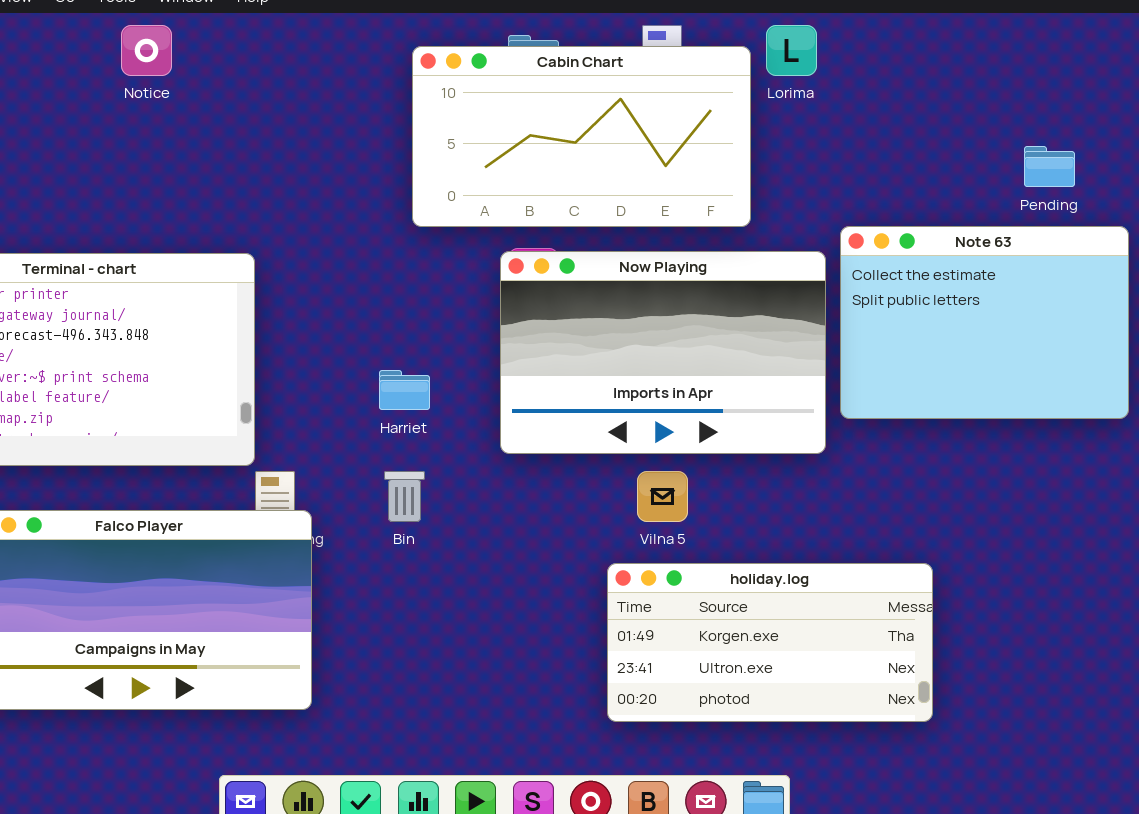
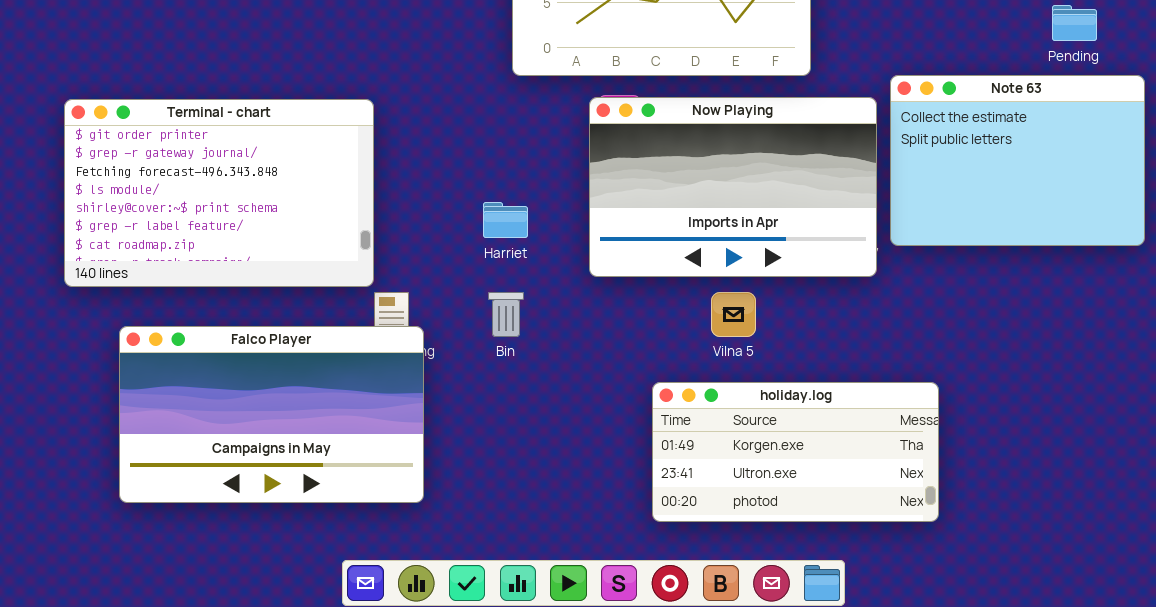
holiday.log: [607,563,933,722] -> [652,382,939,522], moved

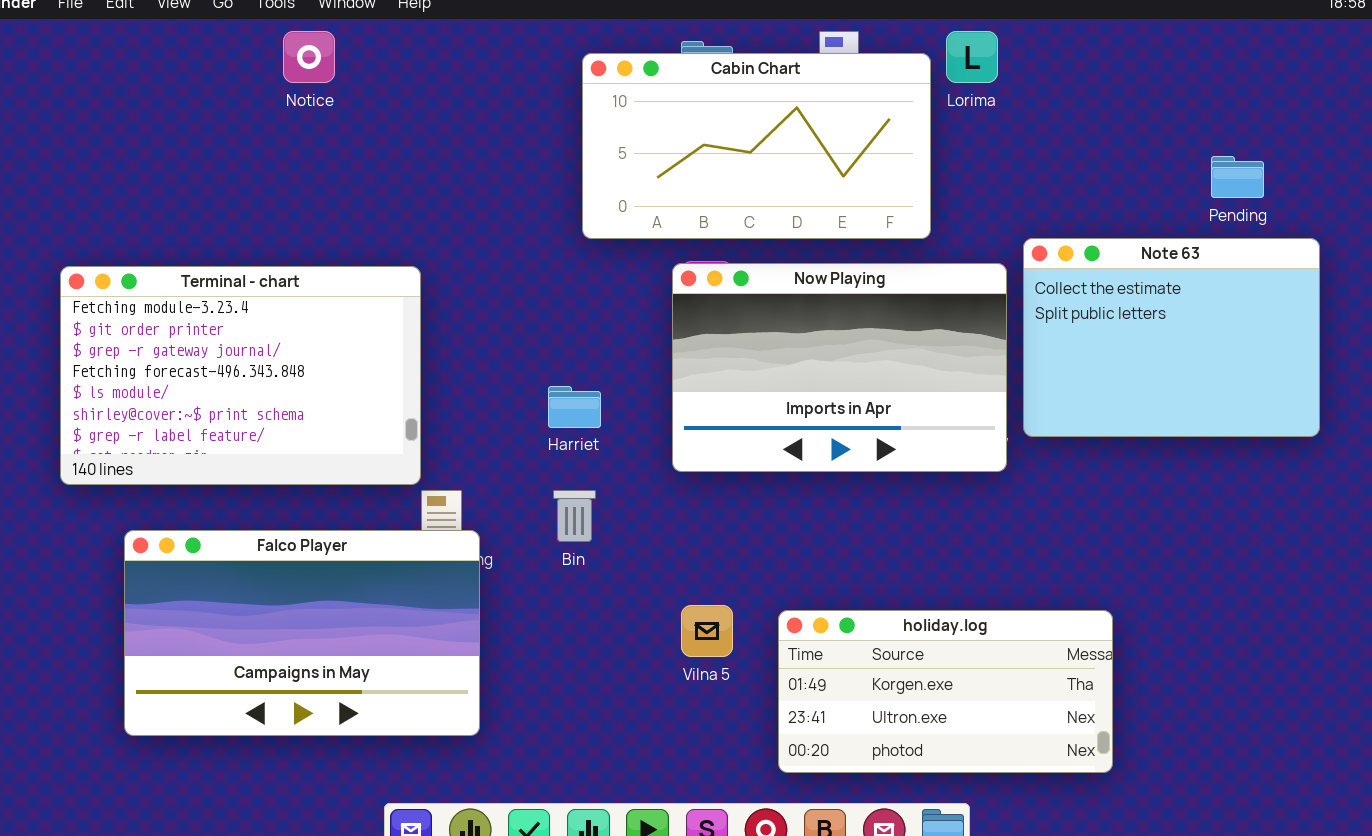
Terminal - chart: [64,99,374,287] -> [60,266,421,485], scrolled up 1 row
Vilna 5: [711,292,756,337] -> [681,605,733,657], moved
holiday.log: [652,382,939,522] -> [778,610,1113,773], moved

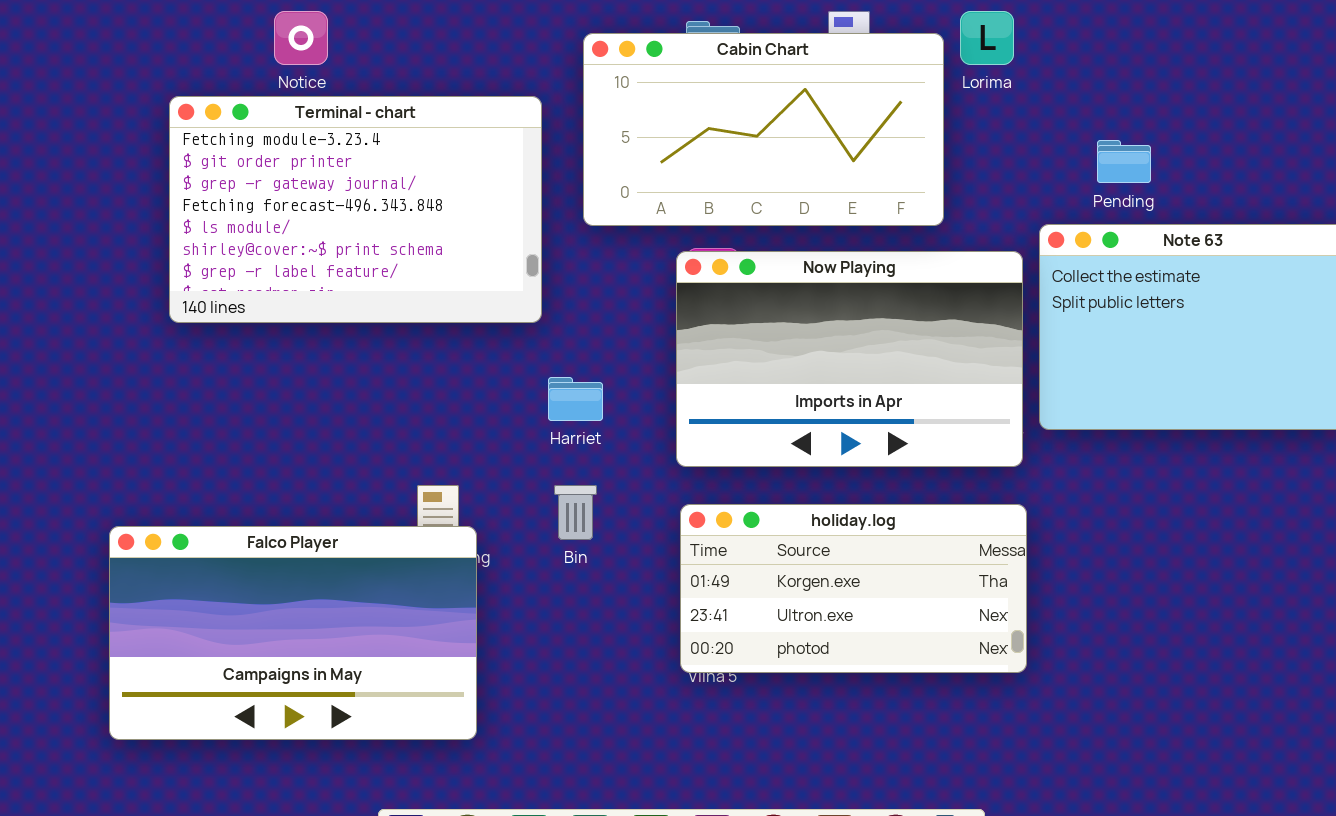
Pending: [1211,156,1264,198] -> [1097,140,1151,183], moved
Terminal - chart: [60,266,421,485] -> [169,96,542,323], moved
holiday.log: [778,610,1113,773] -> [680,504,1027,673], moved

